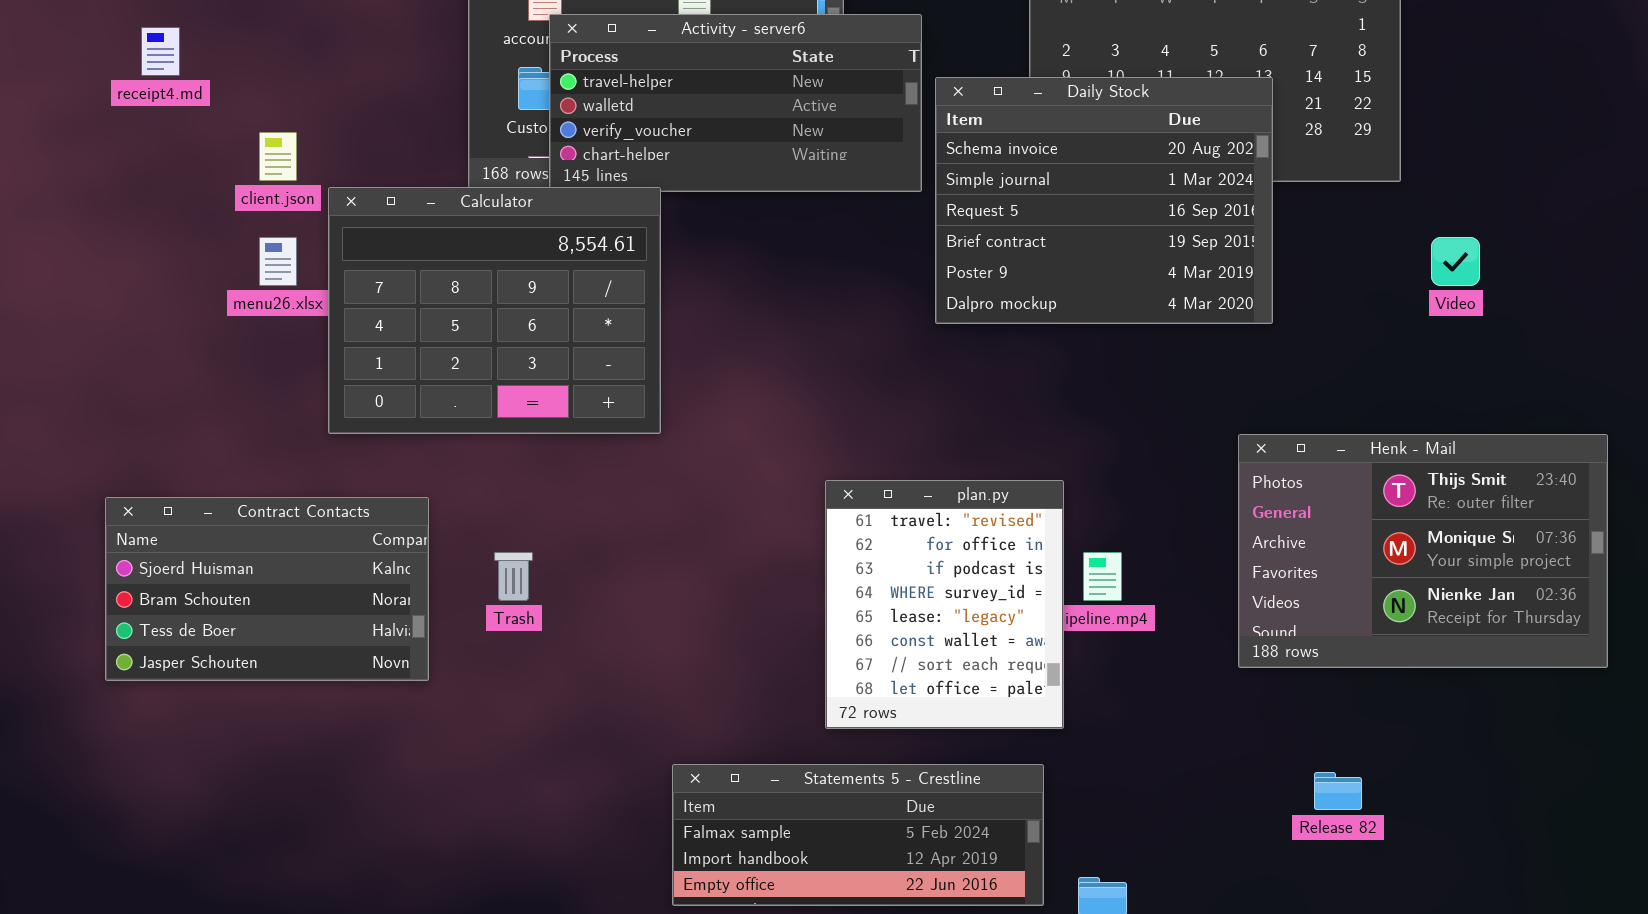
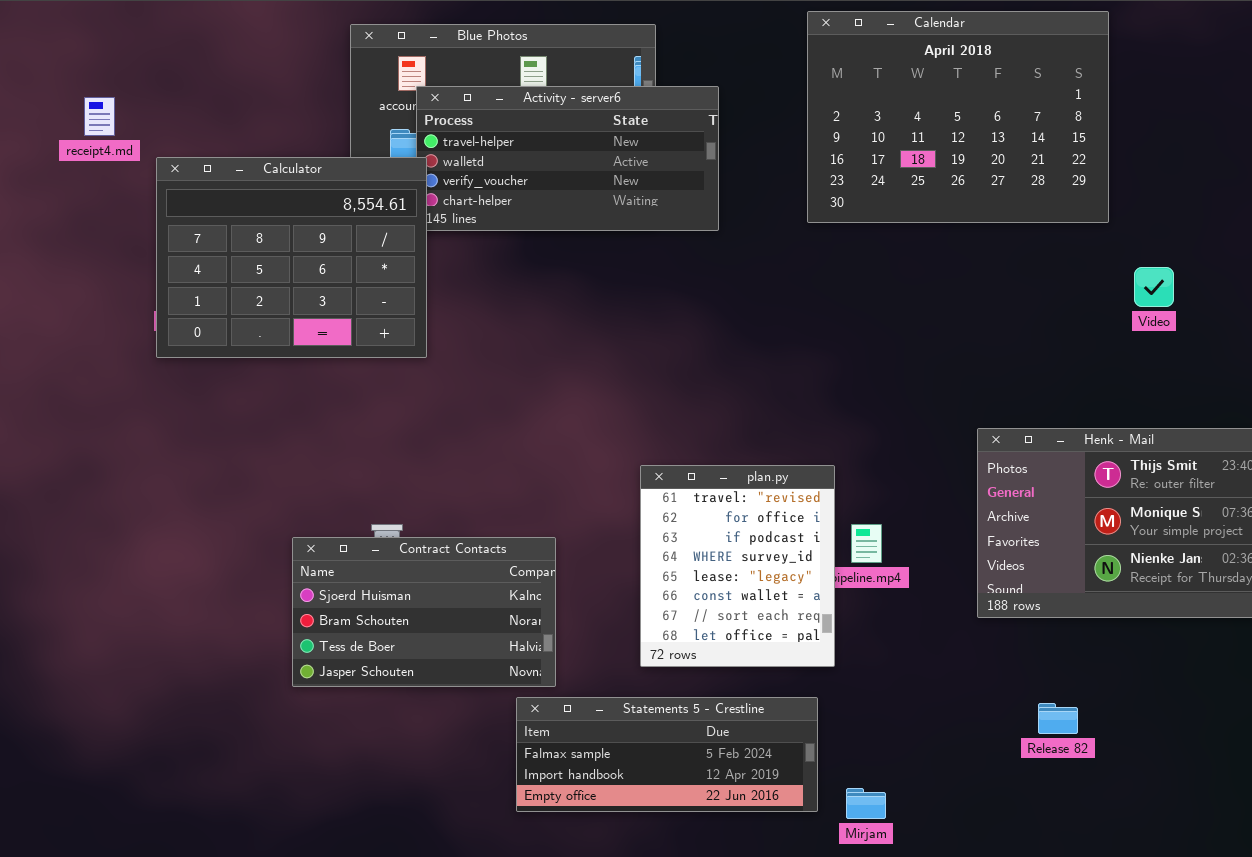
Daily Stock: [935,77,1273,324] -> none, closed
Calculator: [328,187,661,434] -> [156,157,427,358], moved
Contract Contacts: [105,497,429,681] -> [292,537,556,687], moved

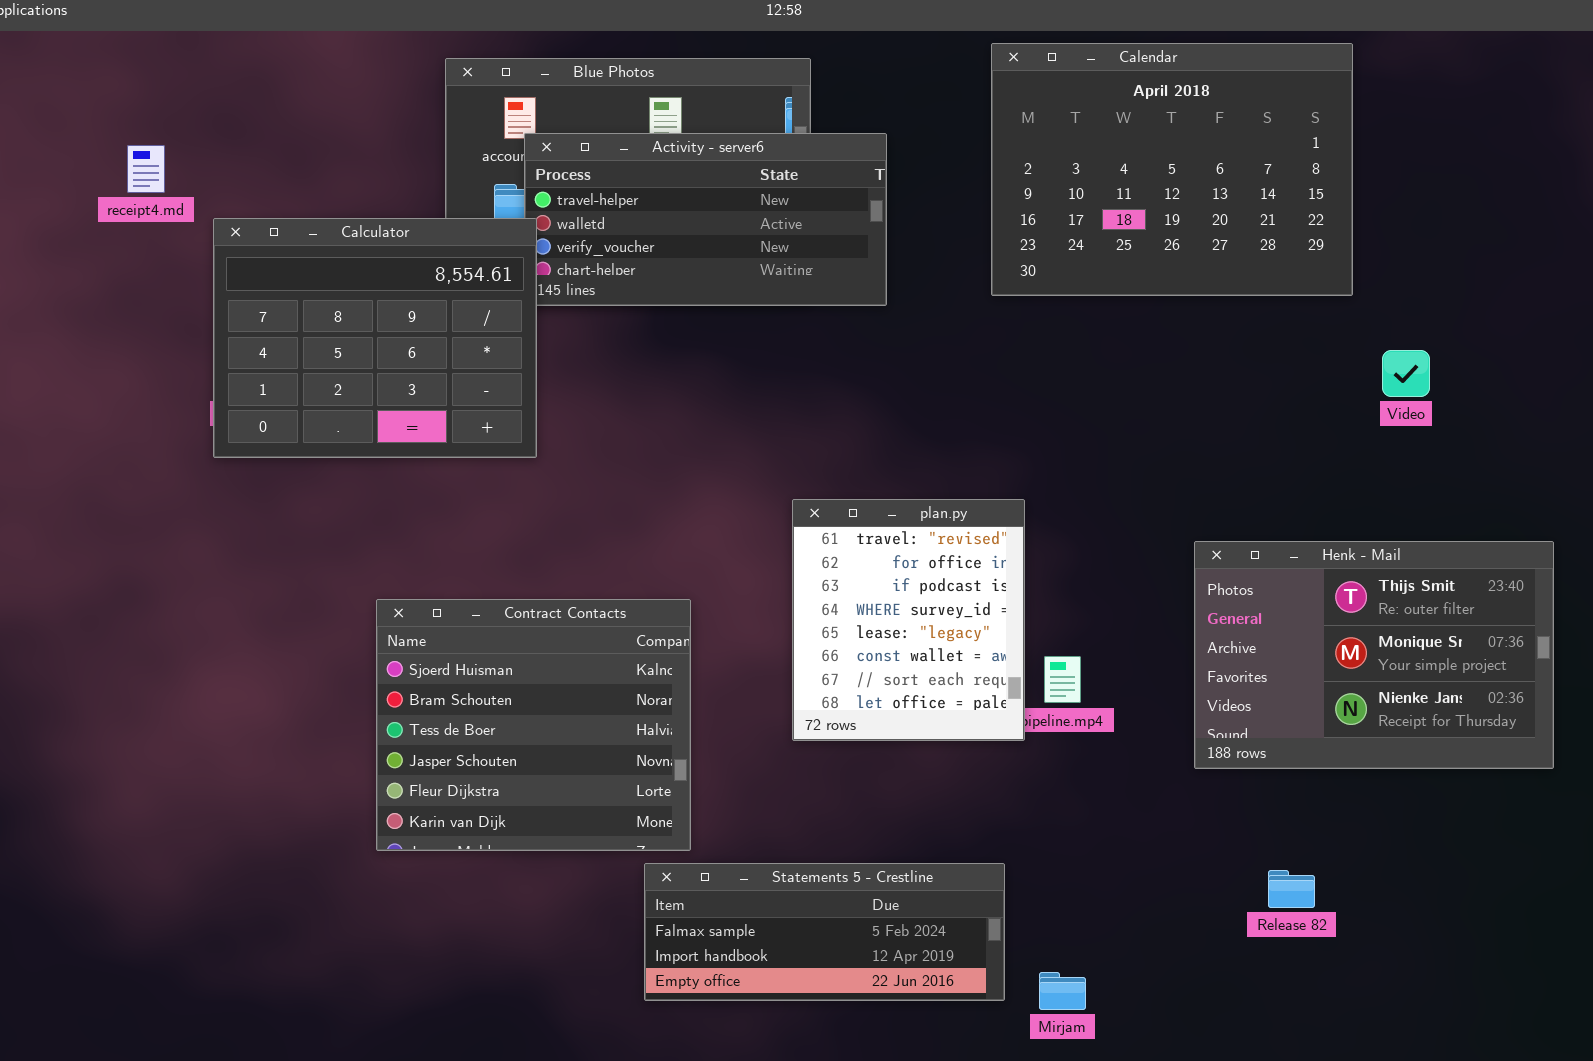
plan.py: [640,465,835,667] -> [792,499,1025,741], moved
Contract Contacts: [292,537,556,687] -> [376,599,691,851], resized

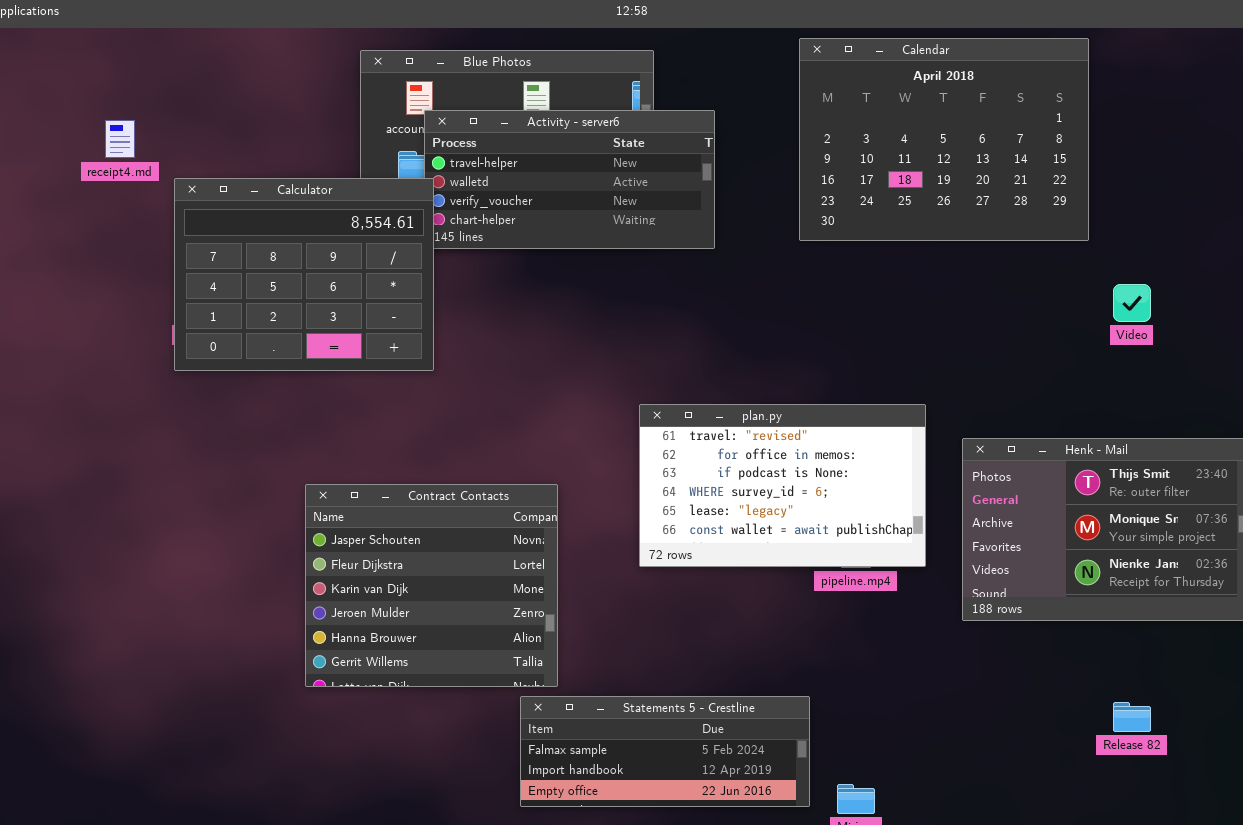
plan.py: [792,499,1025,741] -> [639,404,926,567], resized
Contract Contacts: [376,599,691,851] -> [305,484,558,687], scrolled down 3 rows
Release 82: [1268,870,1315,908] -> [1113,702,1151,732], moved

